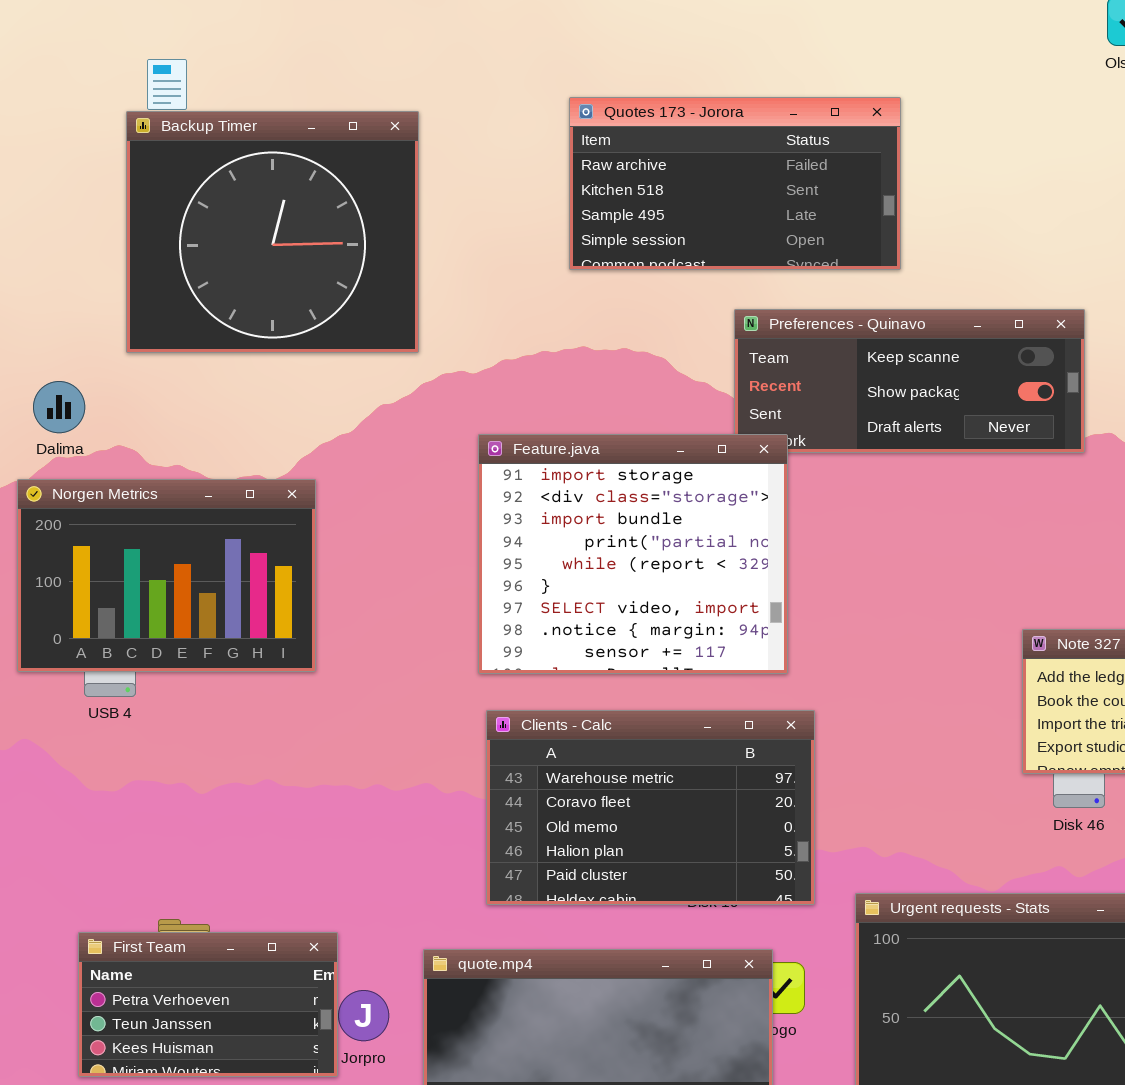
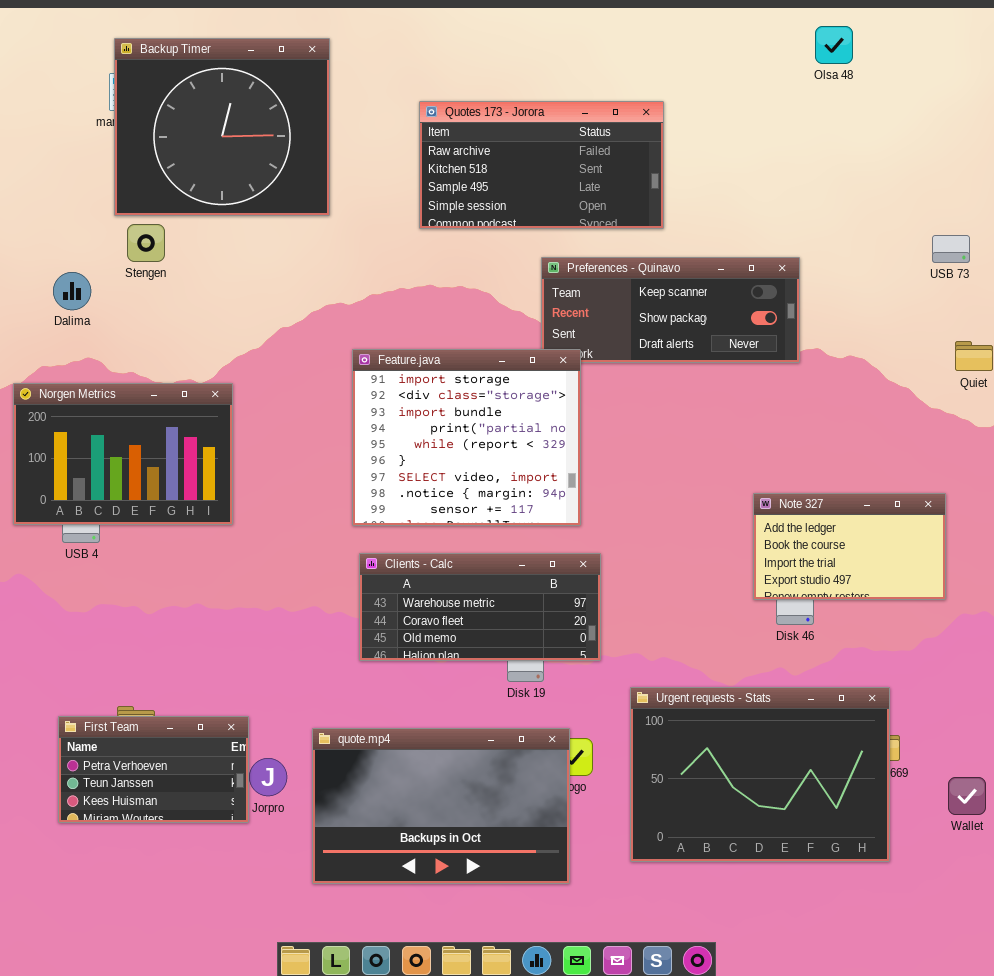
Backup Timer: [126,111,419,353] -> [114,38,330,216], moved
Dalima: [33,381,85,433] -> [53,272,91,310], moved
Clients - Calc: [486,710,815,905] -> [359,553,601,661], resized

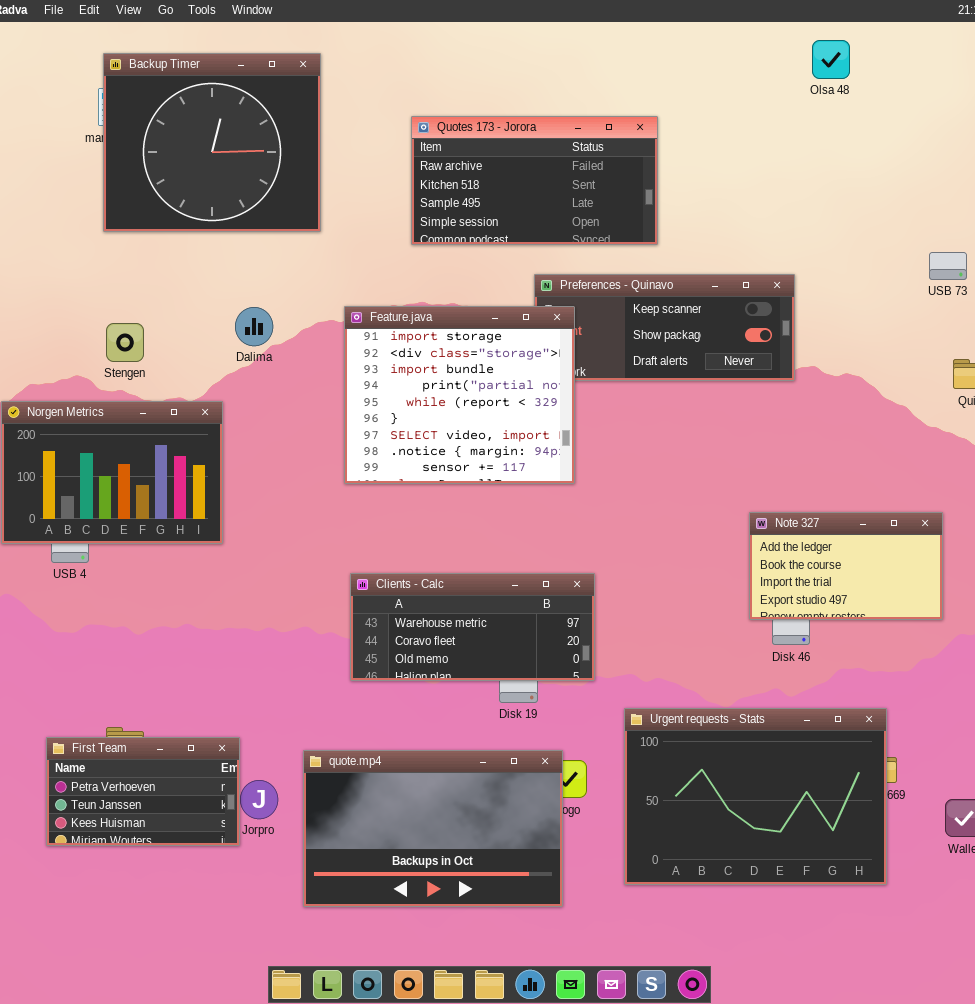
Stengen: [127,224,165,262] -> [106,323,144,362], moved
Dalima: [53,272,91,310] -> [235,307,273,346], moved
Feature.java: [352,349,581,526] -> [344,306,575,484], moved

